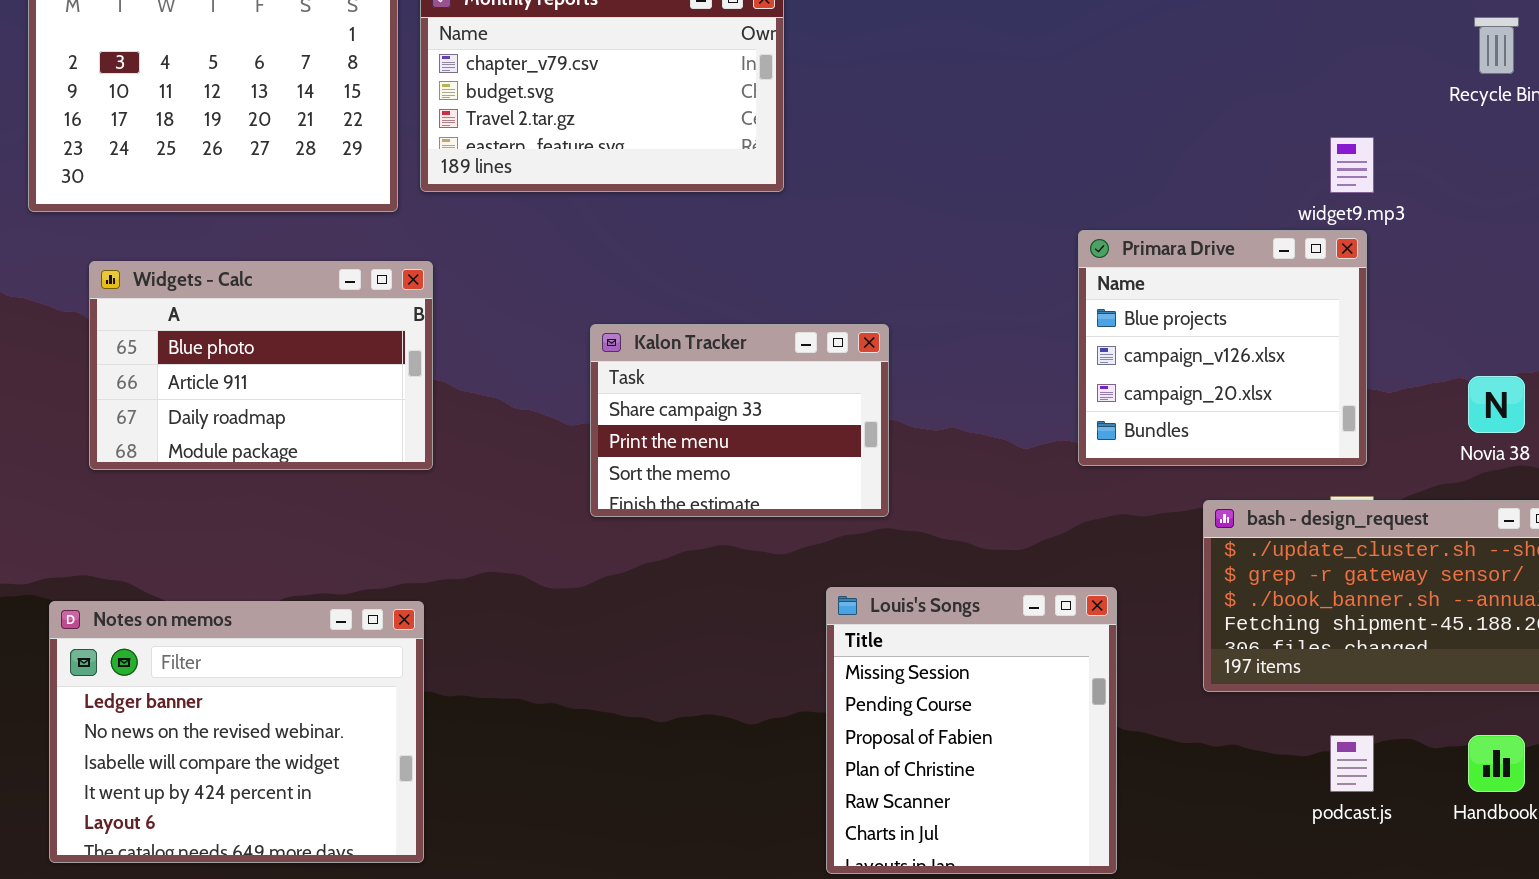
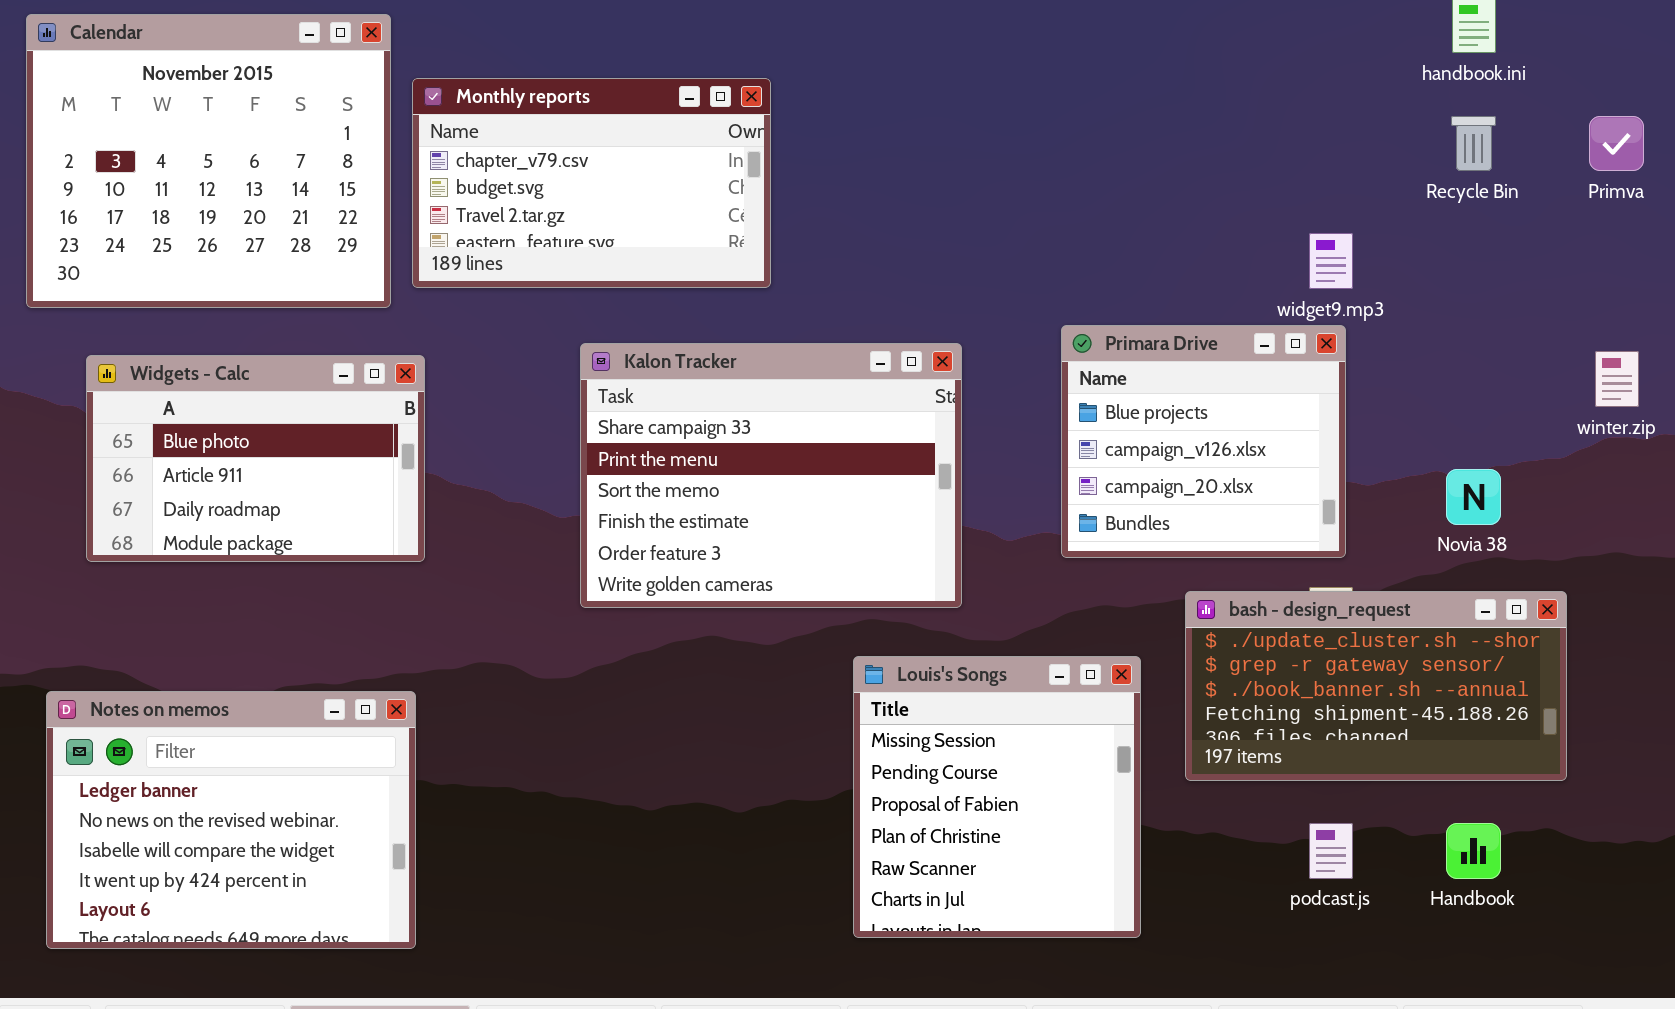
Kalon Tracker: [590,324,889,517] -> [580,343,962,608], resized
Louis's Songs: [826,587,1117,874] -> [853,656,1141,938], moved

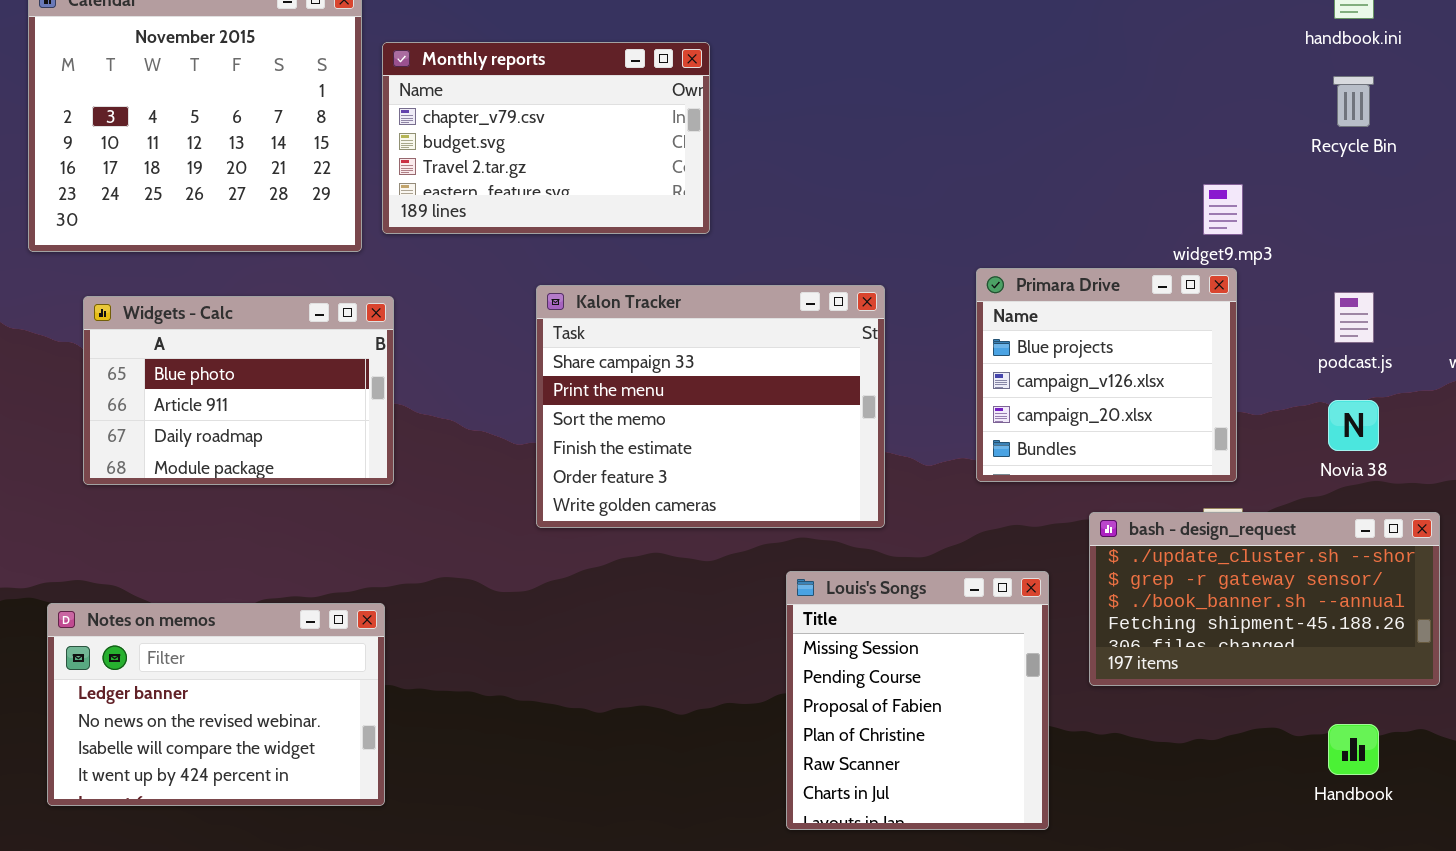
Notes on memos: [46,691,416,949] -> [47,603,385,806], resized
podcast.js: [1309,823,1353,879] -> [1334,292,1374,343], moved

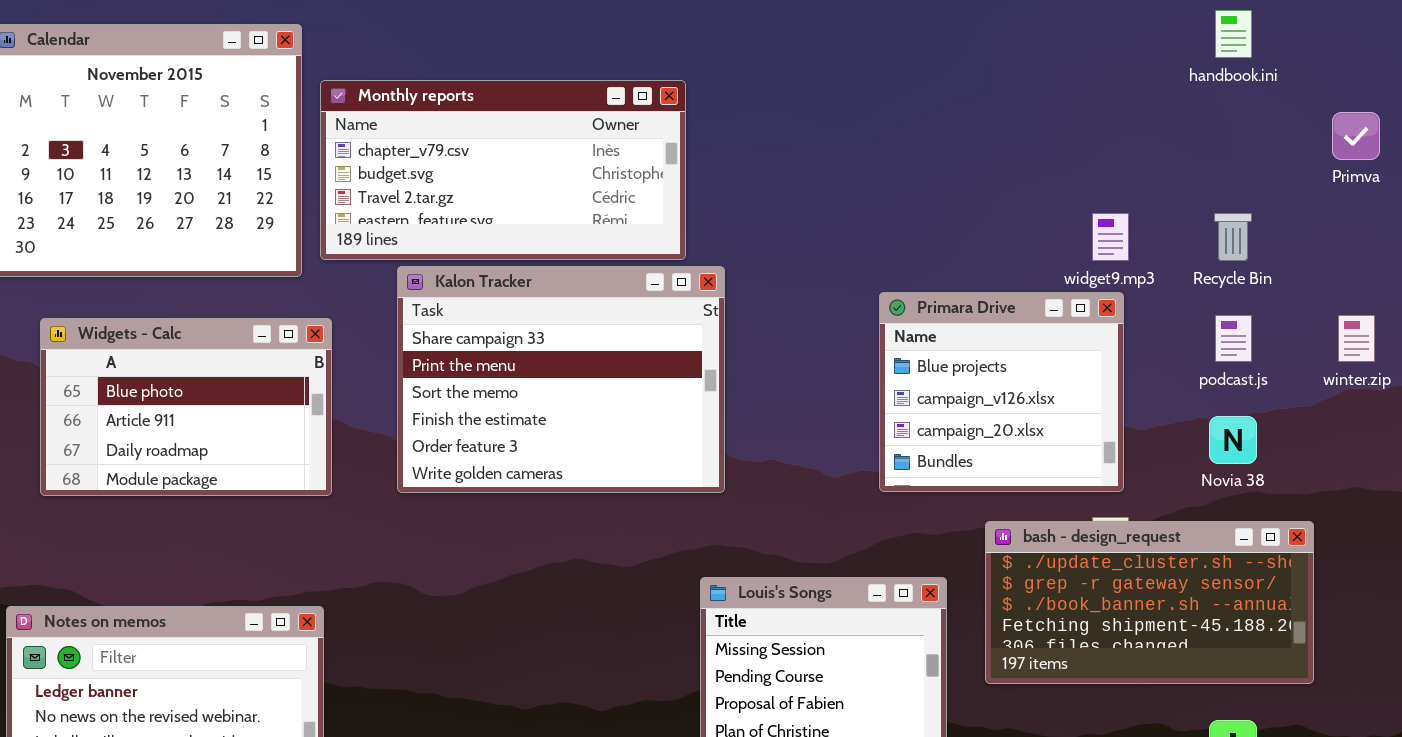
Monthly reports: [382,42,710,234] -> [320,80,686,260], resized
Recycle Bin: [1333,76,1374,127] -> [1214,213,1252,261], moved
Kalon Tracker: [536,285,885,528] -> [397,266,725,493], moved

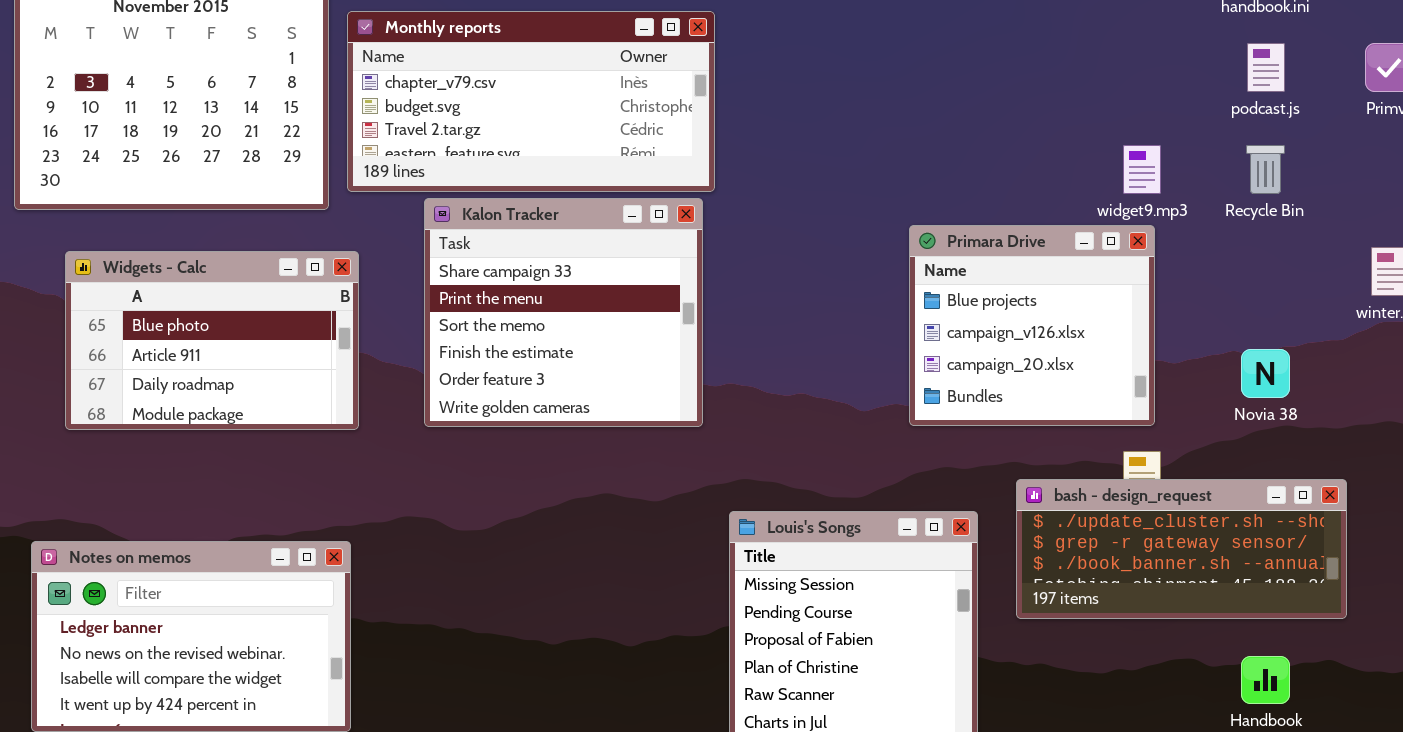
Kalon Tracker: [397,266,725,493] -> [424,198,703,427], resized
podcast.js: [1215,315,1252,362] -> [1247,43,1285,92], moved
bash - design_request: [985,521,1314,684] -> [1016,479,1347,619], resized

